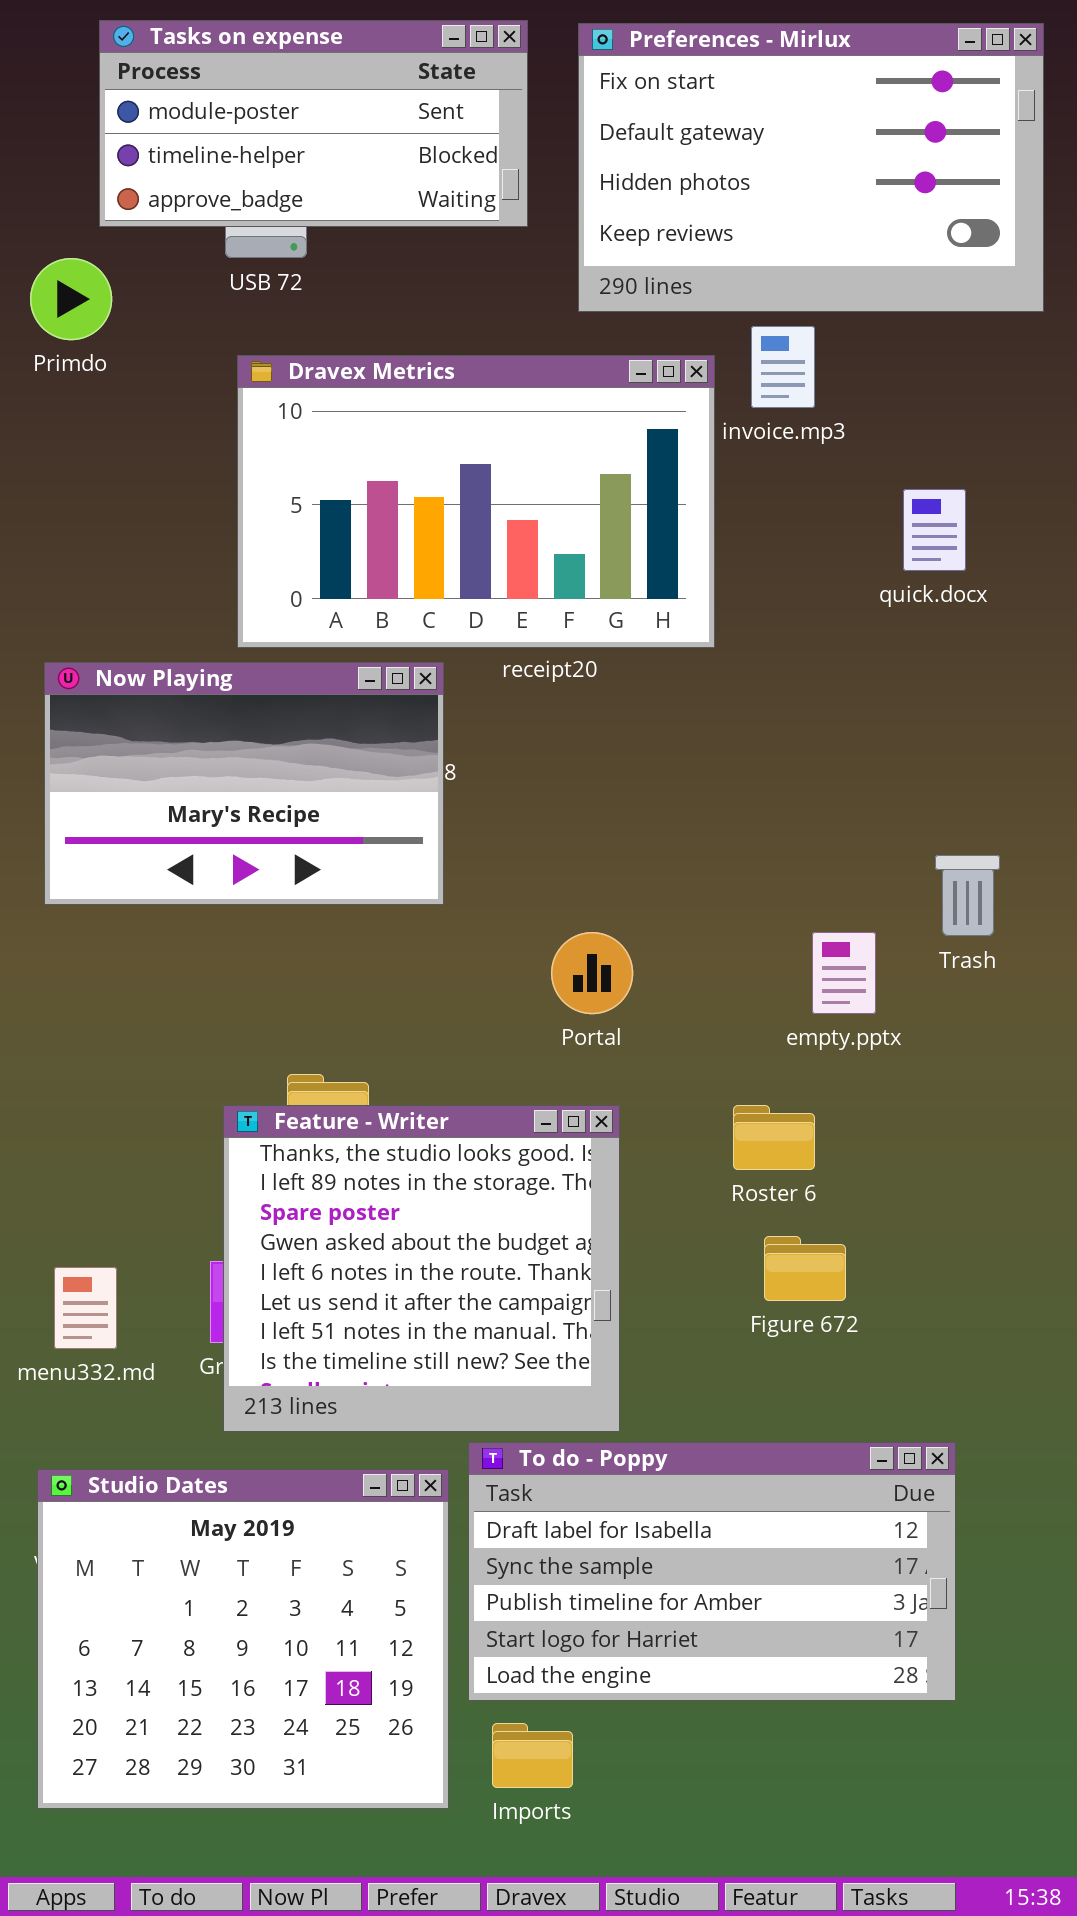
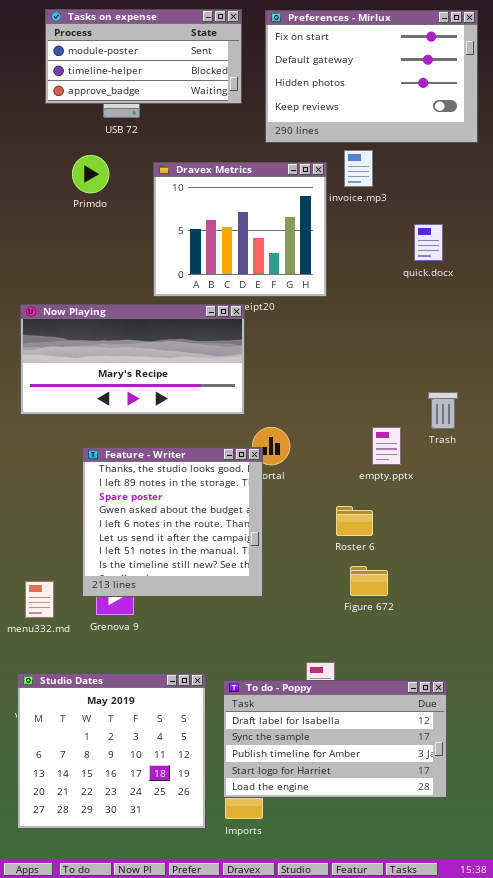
Primdo: [30,258,112,340] -> [72,155,109,193], moved
Dravex Metrics: [237,355,715,648] -> [153,162,327,297], resized
Now Playing: [44,662,444,905] -> [20,304,245,415], resized
Feature - Writer: [223,1105,620,1432] -> [82,447,263,597], moved
To do - Poppy: [468,1442,956,1701] -> [223,680,447,798], moved

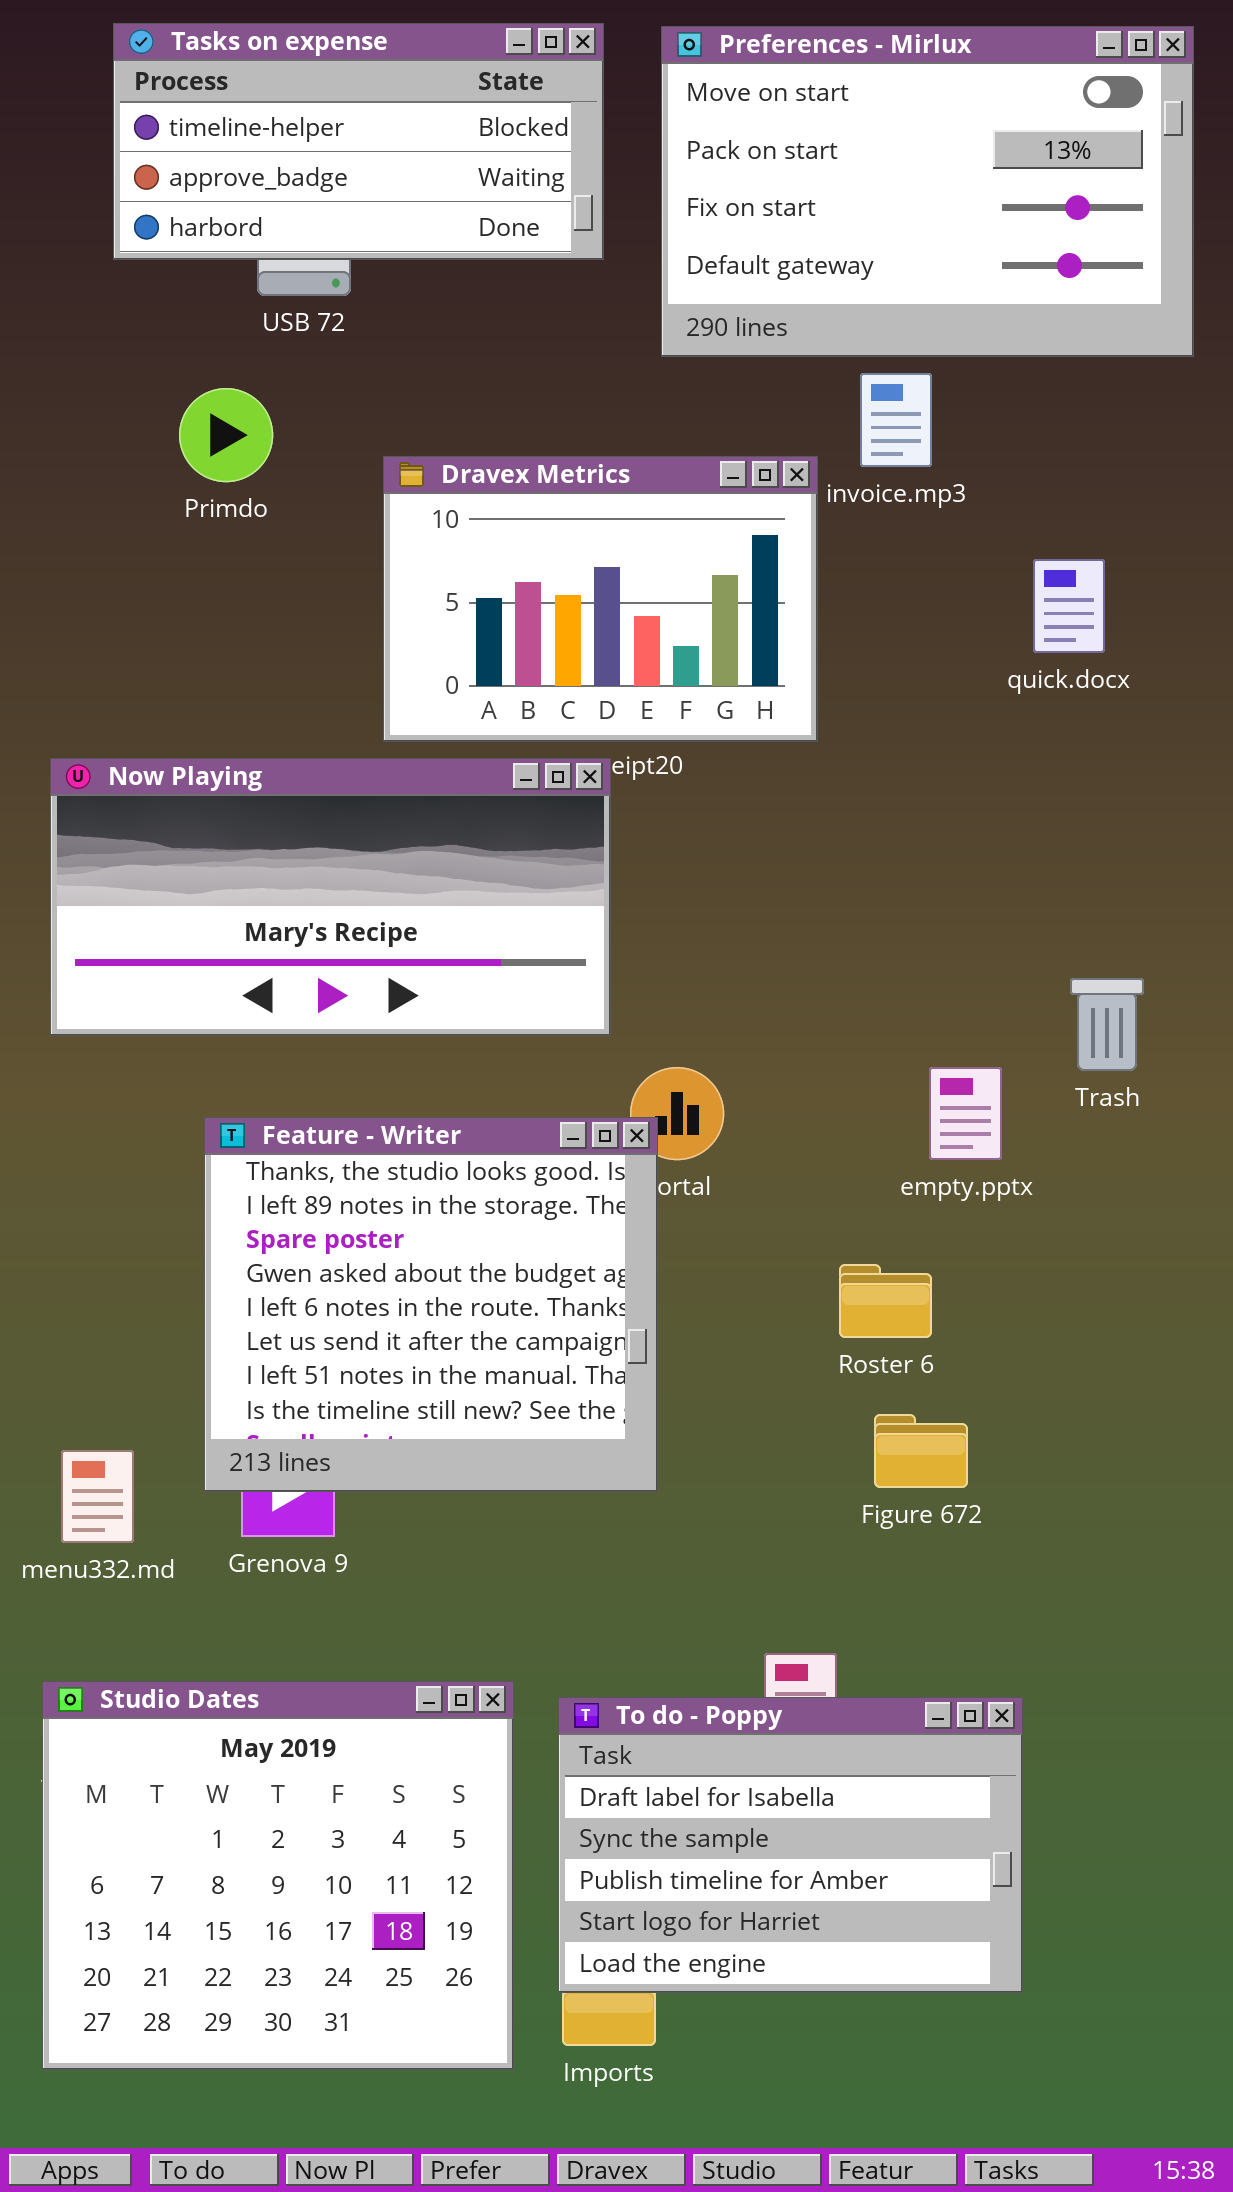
Tasks on expense: [45,9,242,104] -> [113,23,604,260], scrolled down 1 row
Preferences - Mirlux: [265,10,478,143] -> [661,26,1194,357], scrolled up 2 rows
Dravex Metrics: [153,162,327,297] -> [383,456,818,742], resized
To do - Poppy: [223,680,447,798] -> [558,1697,1023,1993], resized

